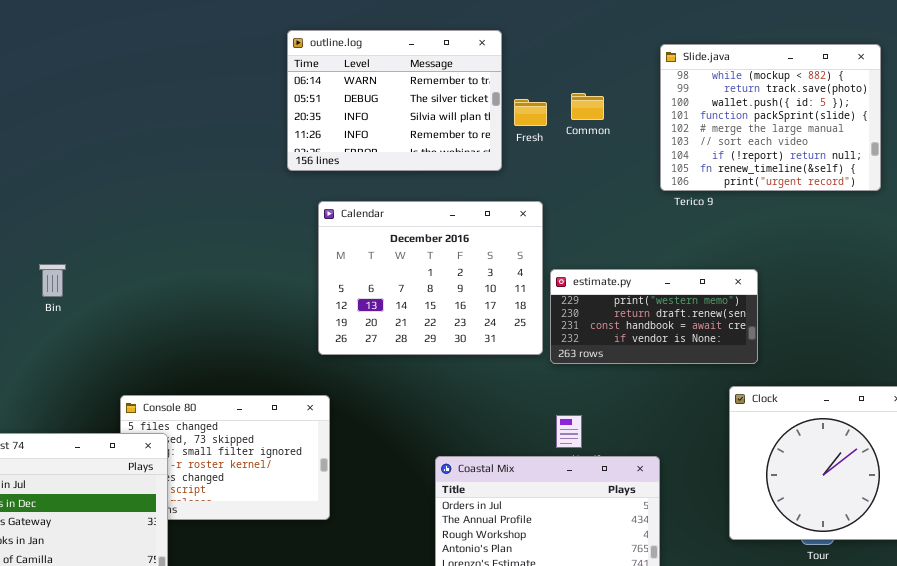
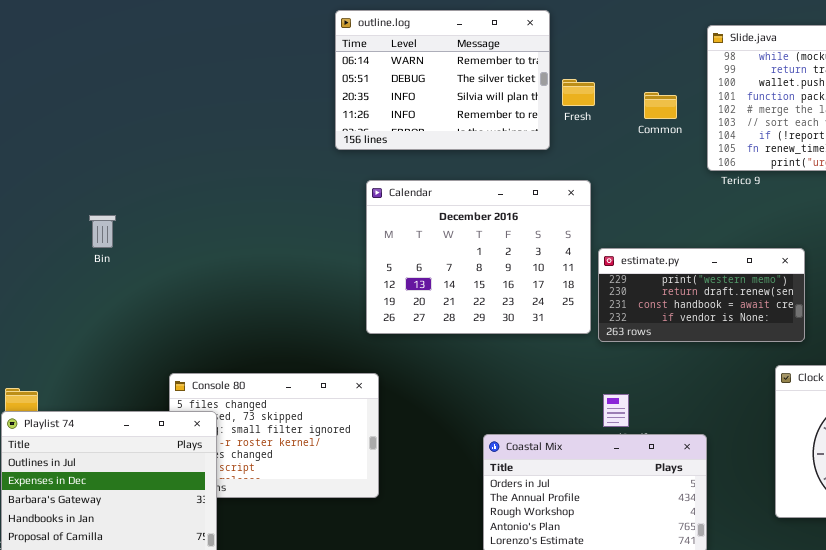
Common: [571,93,604,120] -> [644,92,677,119], moved
Bin: [39,264,66,297] -> [89,215,116,248], moved

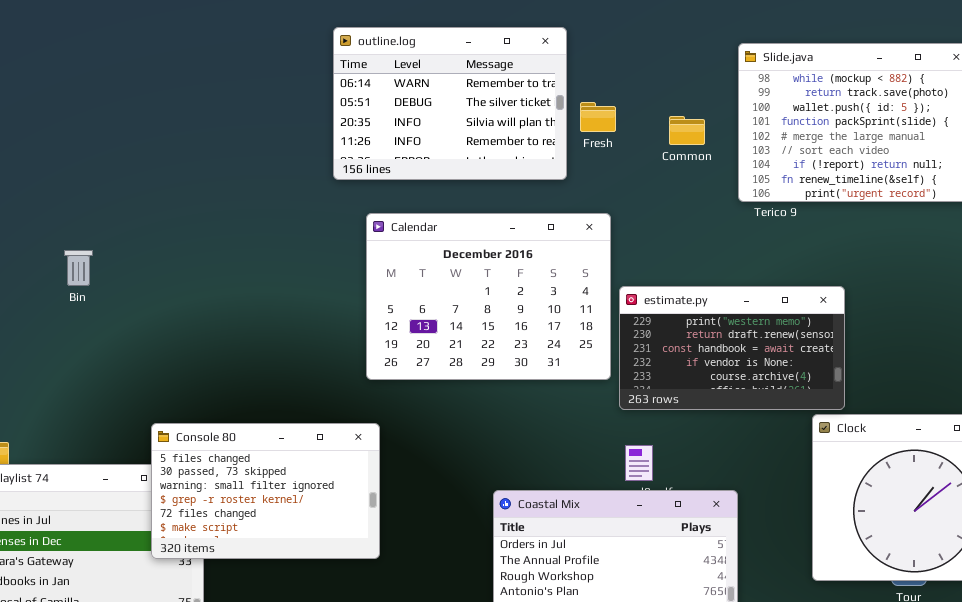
estimate.py: [598,248,805,342] -> [619,286,845,410], resized
Console 80: [169,373,379,498] -> [151,423,380,559], raised

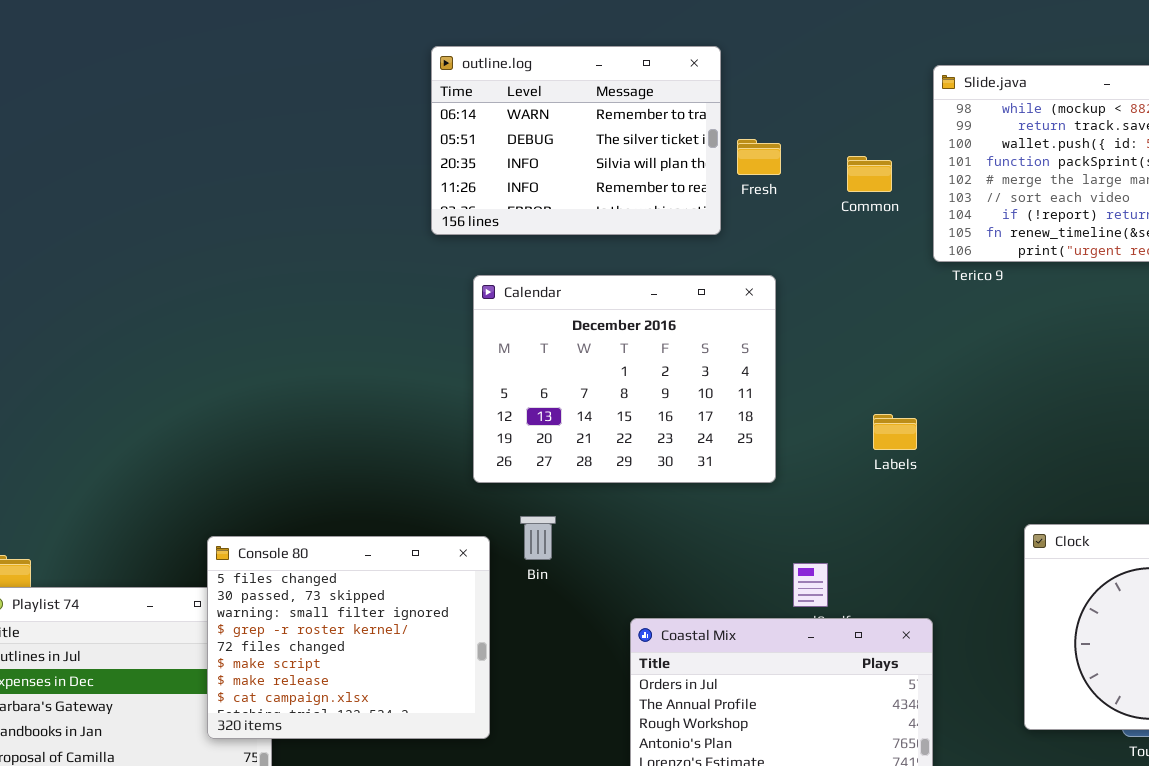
Bin: [64,250,93,286] -> [520,516,556,560], moved
estimate.py: [619,286,845,410] -> none, closed
Console 80: [151,423,380,559] -> [207,536,490,739], resized

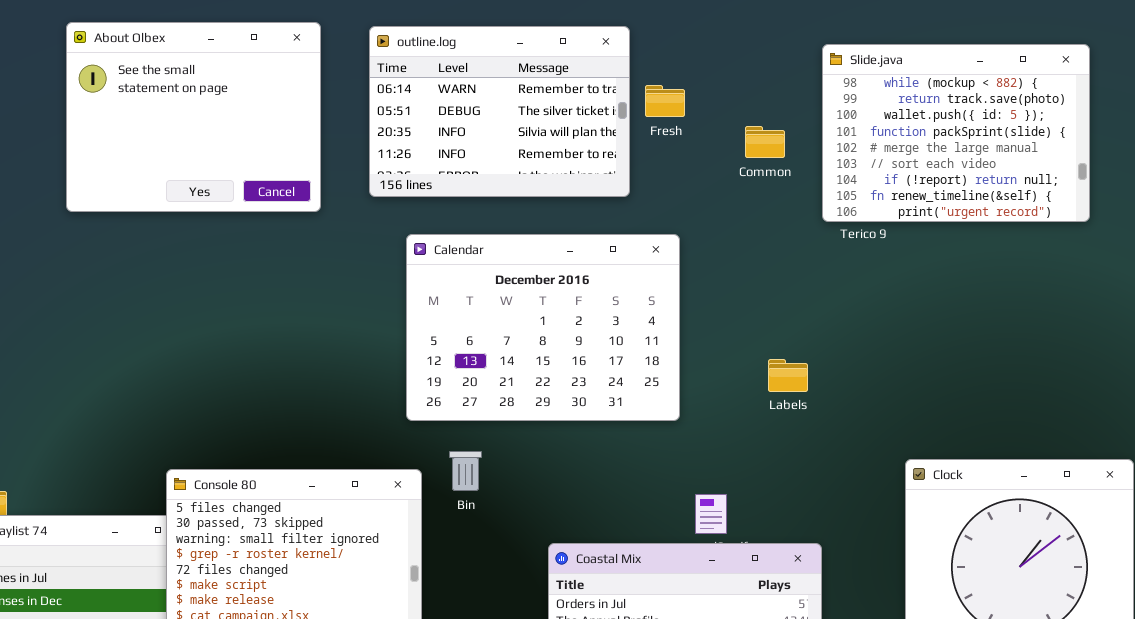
About Olbex: none -> [66,22,321,212], opened
Fresh: [737,139,781,175] -> [645,85,685,117], moved

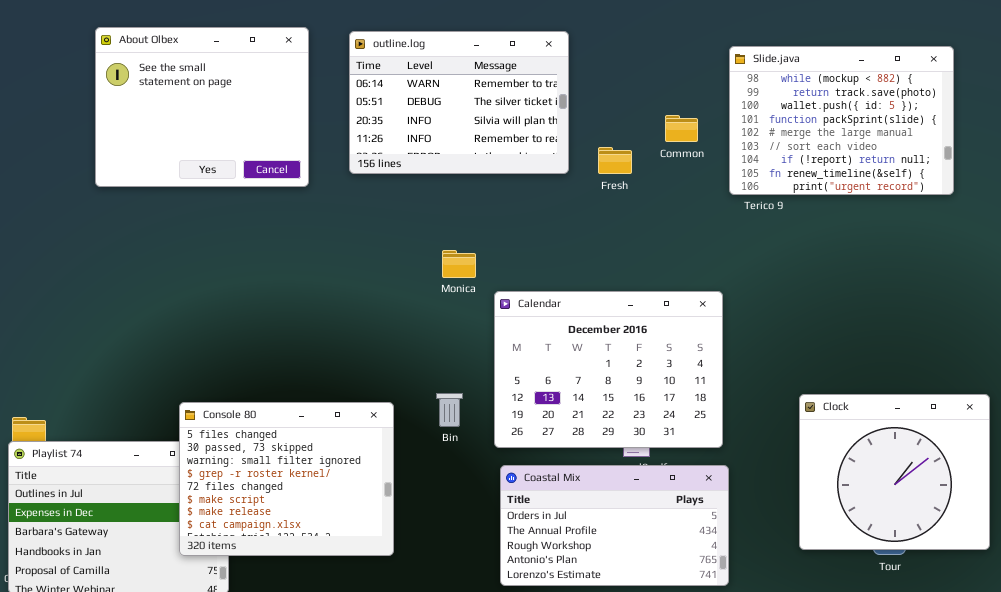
Fresh: [645,85,685,117] -> [598,147,632,174], moved
Calendar: [406,234,680,421] -> [494,291,723,448], moved
Bin: [449,451,482,491] -> [436,393,463,427], moved

